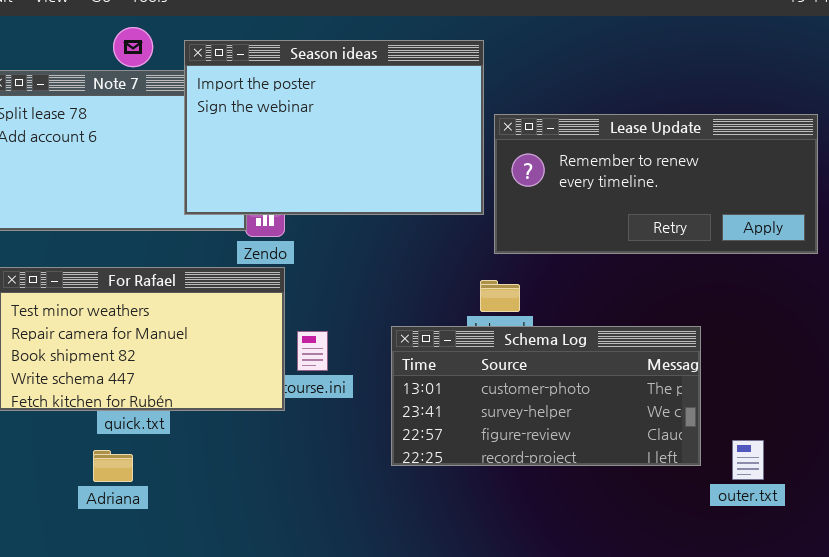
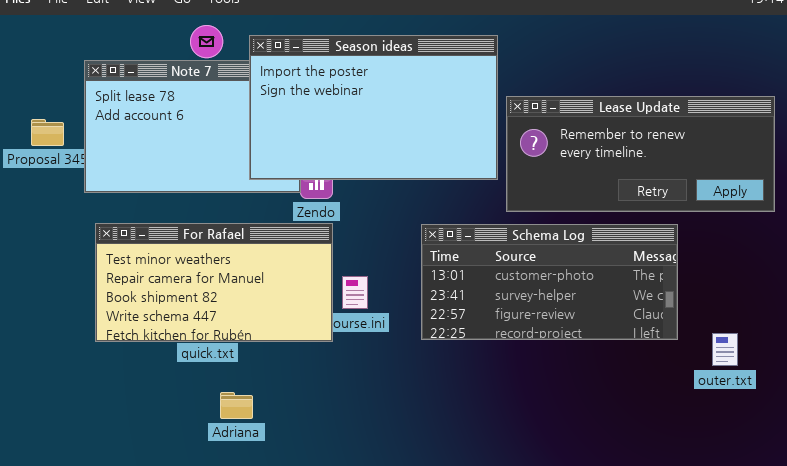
Schema Log: [391,326,701,466] -> [421,224,678,340], moved
outer.txt: [732,440,764,480] -> [712,333,738,366], moved
Adriana: [93,450,133,482] -> [220,392,253,419], moved

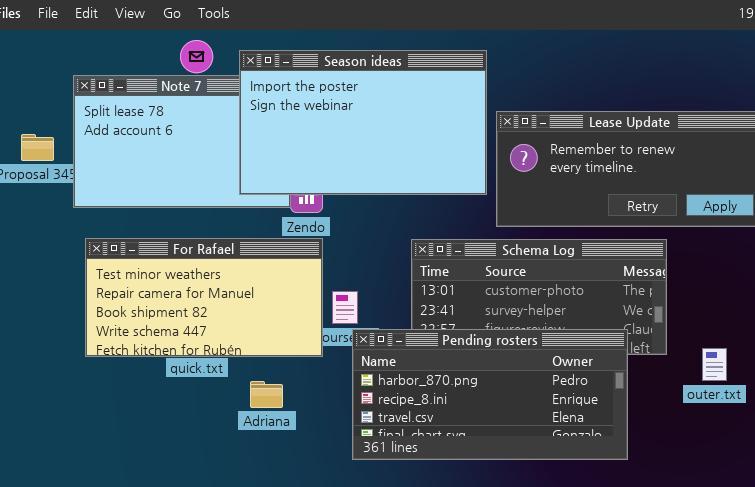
Pending rosters: none -> [352,329,628,460], opened
Adriana: [220,392,253,419] -> [250,381,283,408], moved

